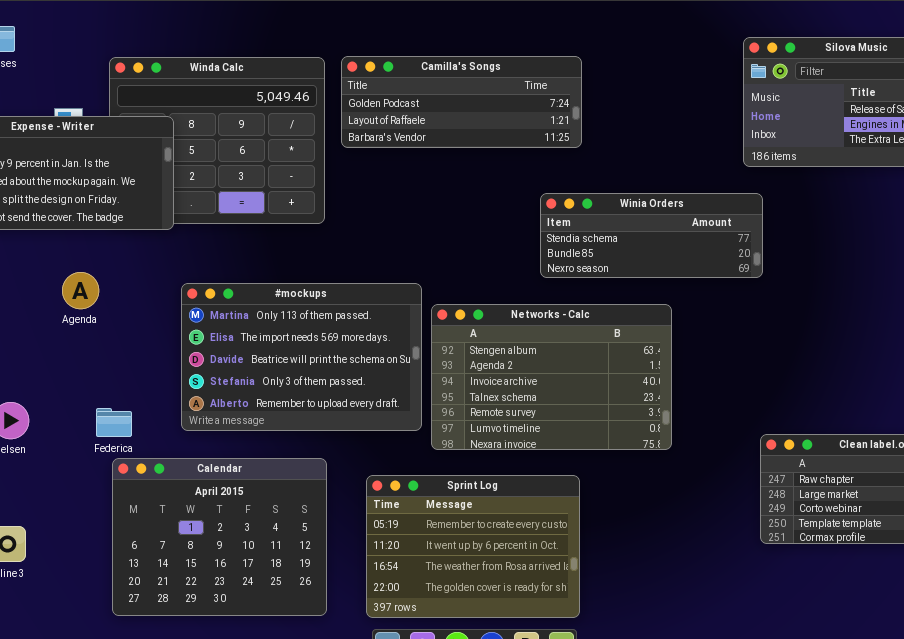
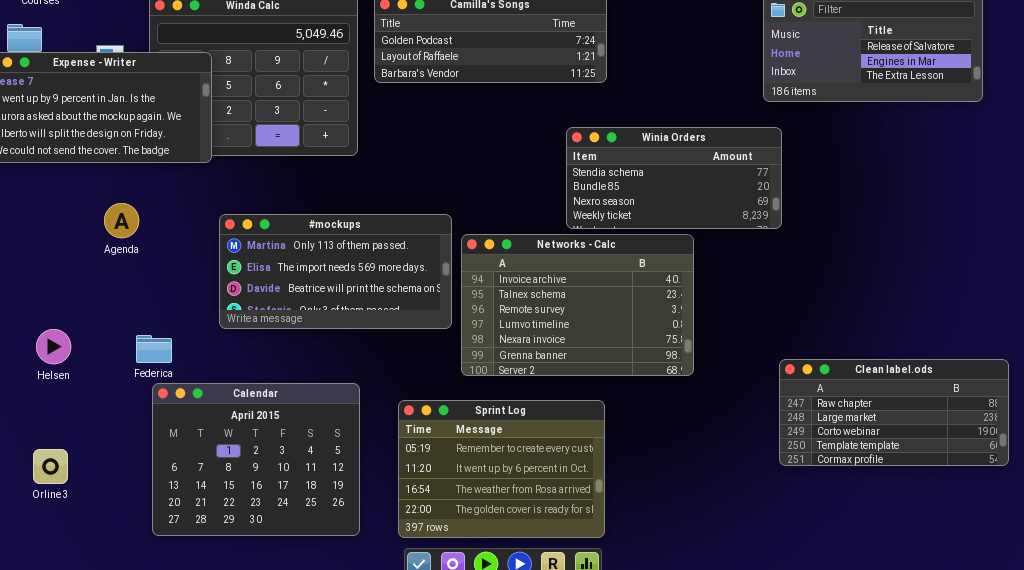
Winia Orders: [540,193,763,278] -> [566,127,782,229], resized
#mockups: [181,283,422,431] -> [219,214,452,329], resized
Networks - Calc: [431,304,672,450] -> [461,234,694,376], scrolled down 2 rows

